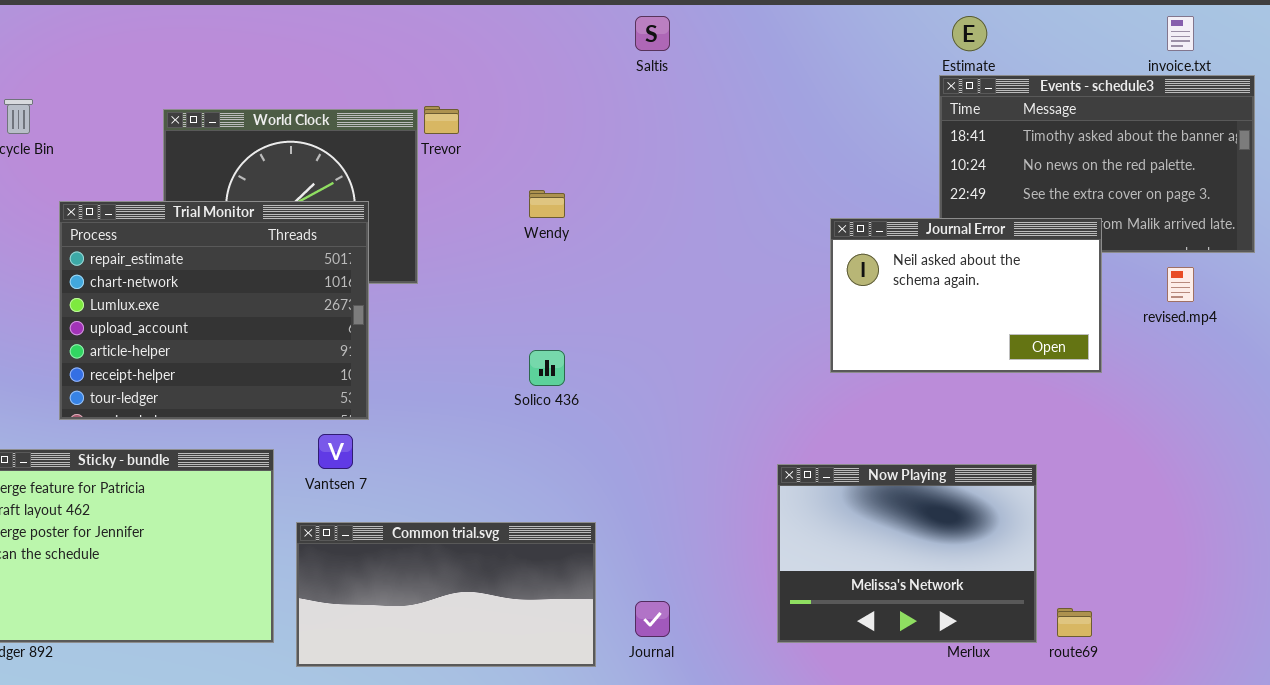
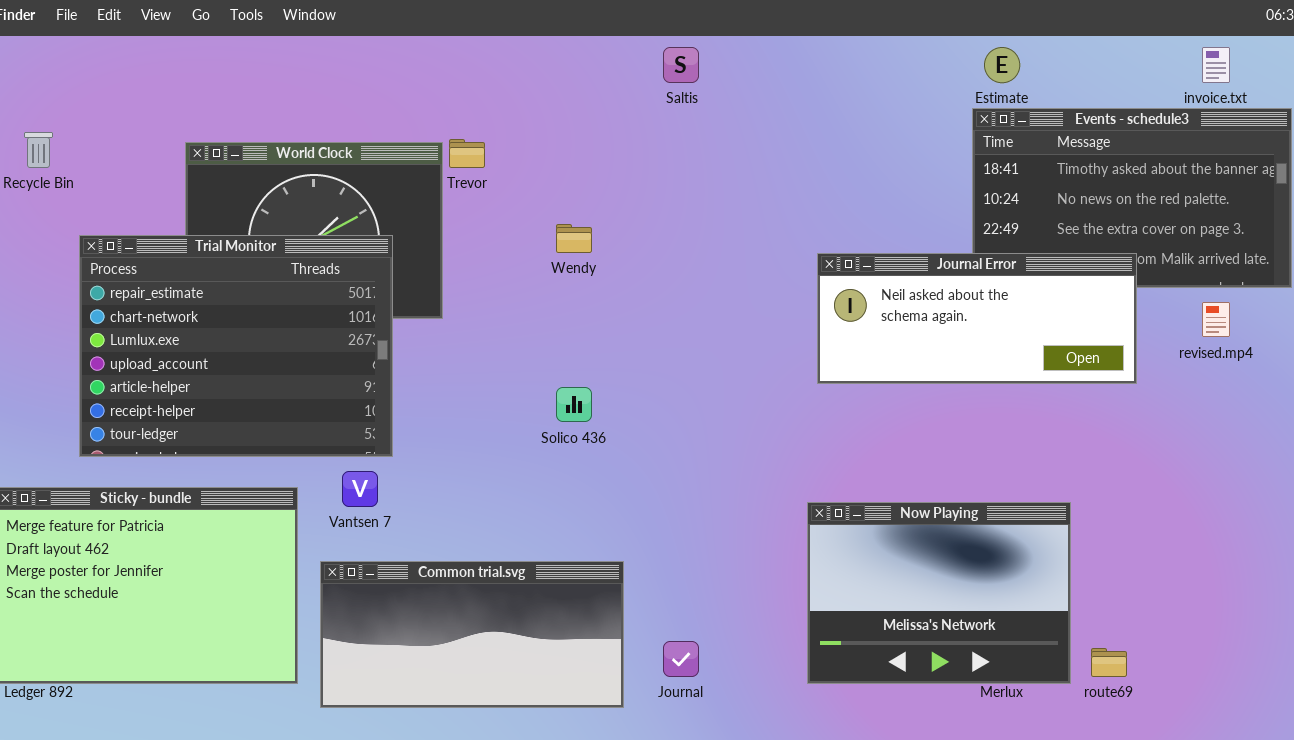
Journal Error: [830,218,1102,373] -> [817,253,1137,384], resized

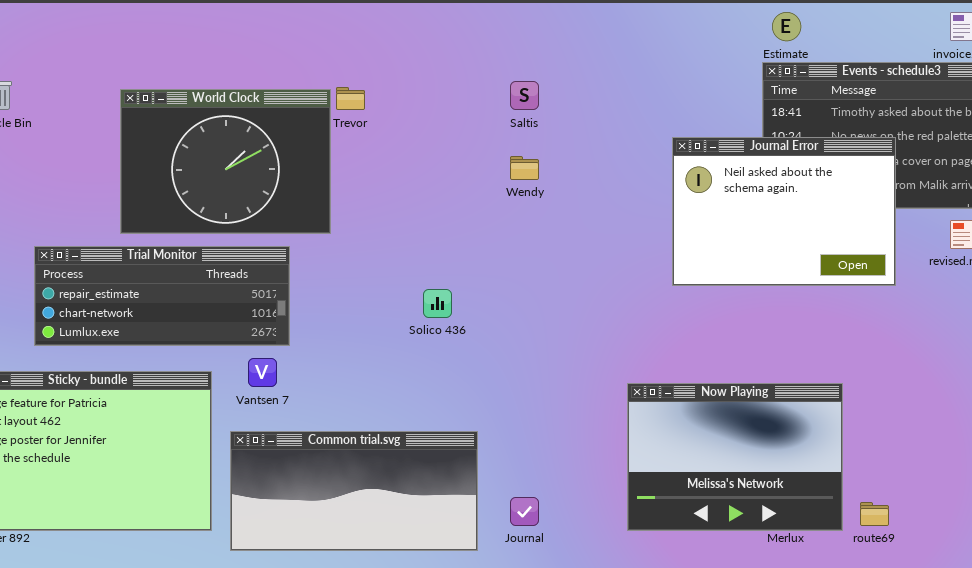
Saltis: [663,47,699,83] -> [510,81,539,110], moved
Wendy: [556,224,592,253] -> [510,156,539,180], moved
Trial Monitor: [79,235,393,457] -> [34,246,290,346], resized
Journal Error: [817,253,1137,384] -> [672,137,896,286], resized

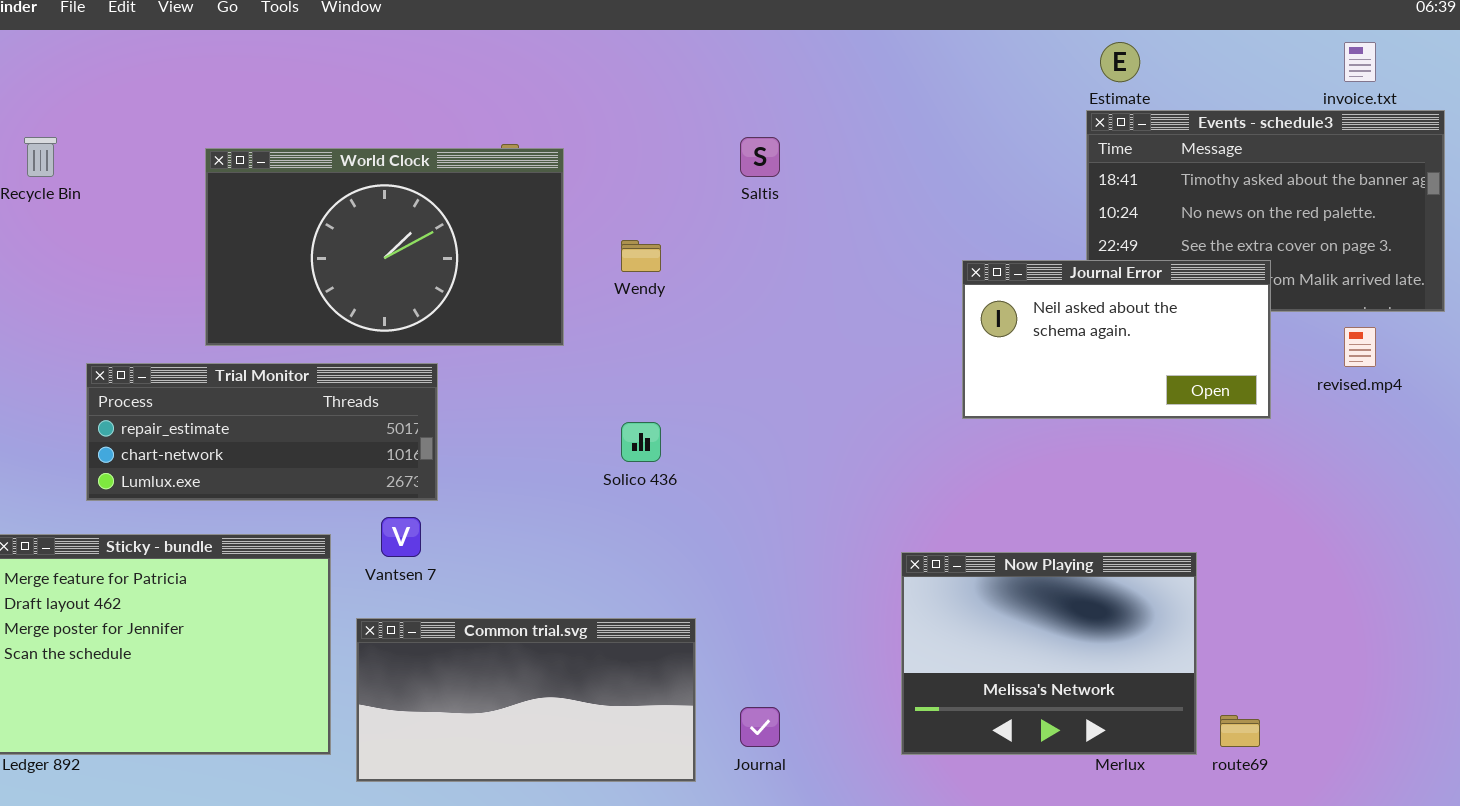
World Clock: [120,89,331,234] -> [205,148,564,346], resized
Journal Error: [672,137,896,286] -> [962,260,1271,419], resized
Wendy: [510,156,539,180] -> [621,240,661,272], moved

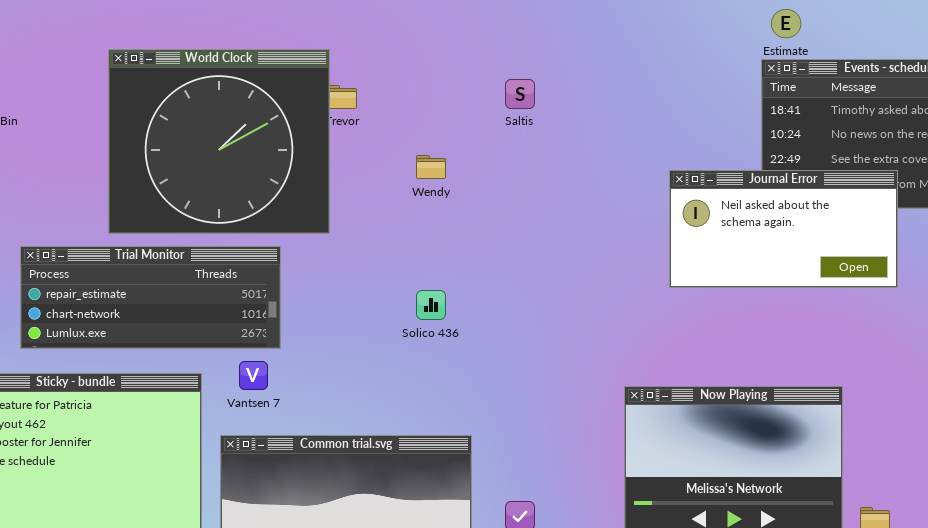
World Clock: [205,148,564,346] -> [108,49,330,234], resized

